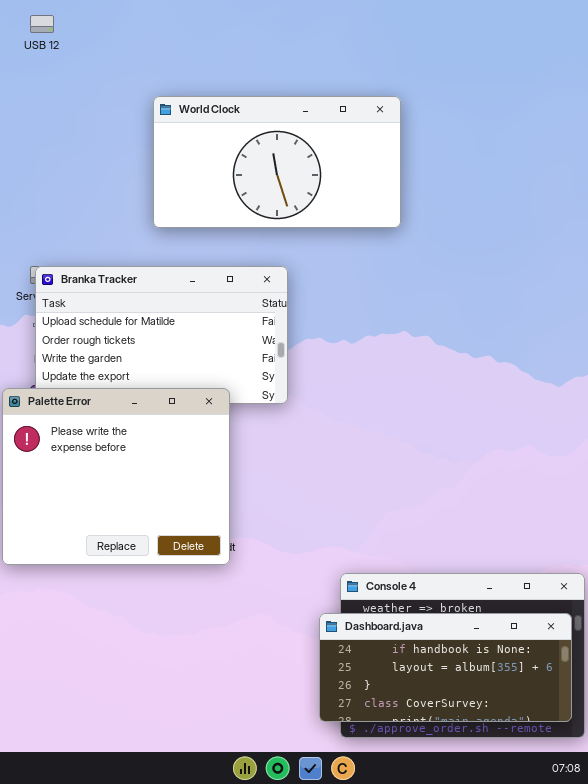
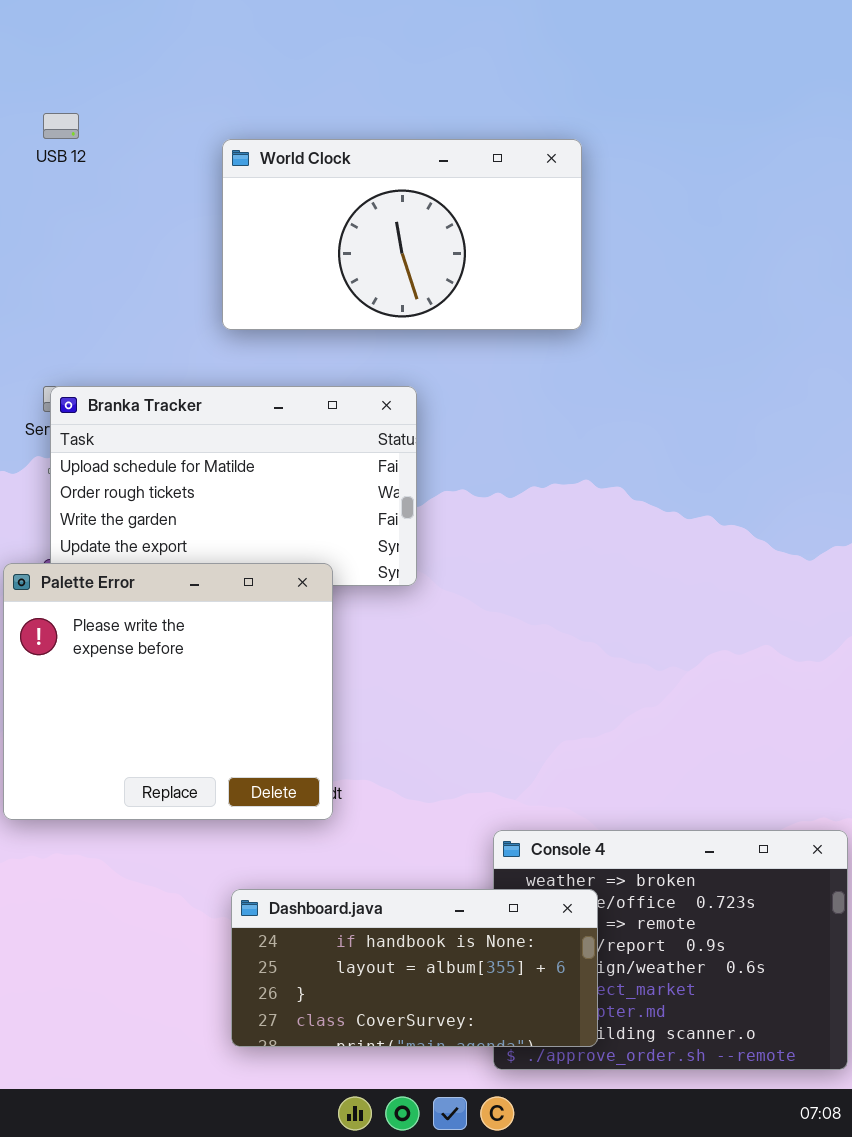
USB 12: [30,15,54,33] -> [43,113,79,139], moved
Dashboard.java: [319,613,572,722] -> [231,889,598,1047], moved

